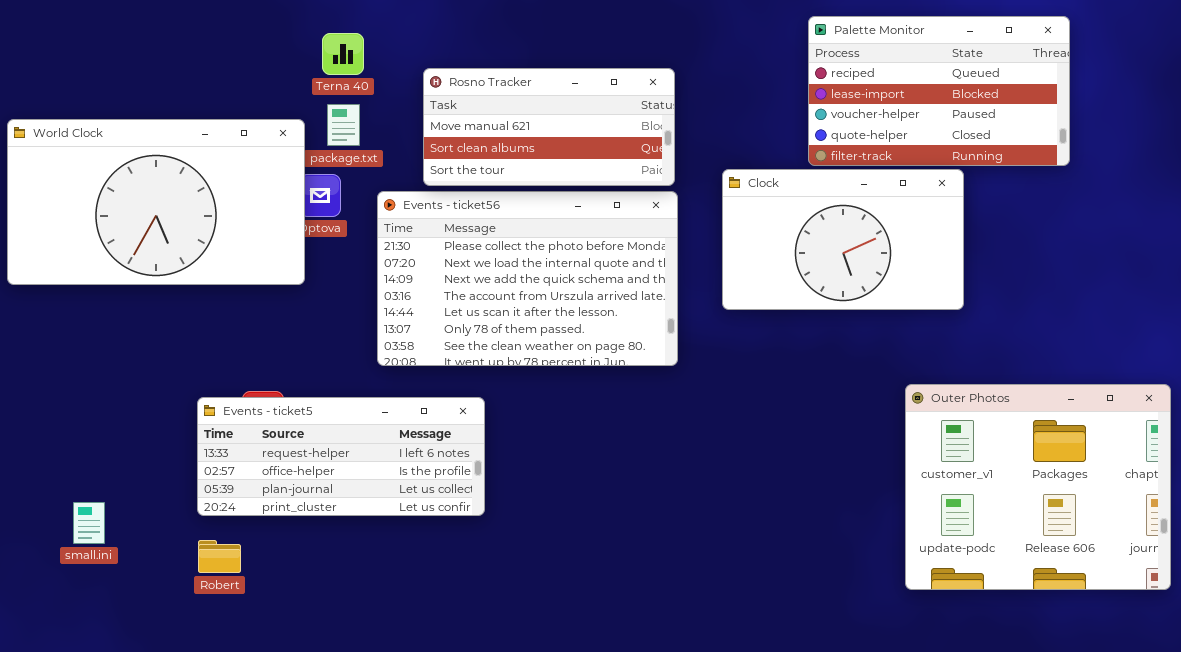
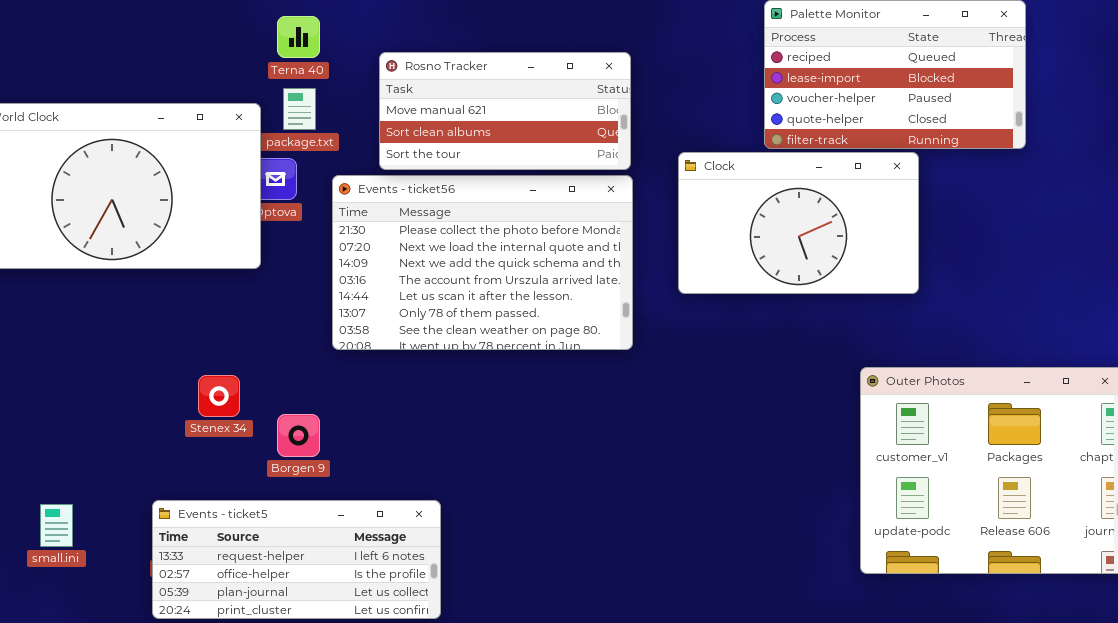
Events - ticket5: [197,397,485,516] -> [152,500,441,619], moved
small.ini: [73,502,105,544] -> [40,504,73,547], moved

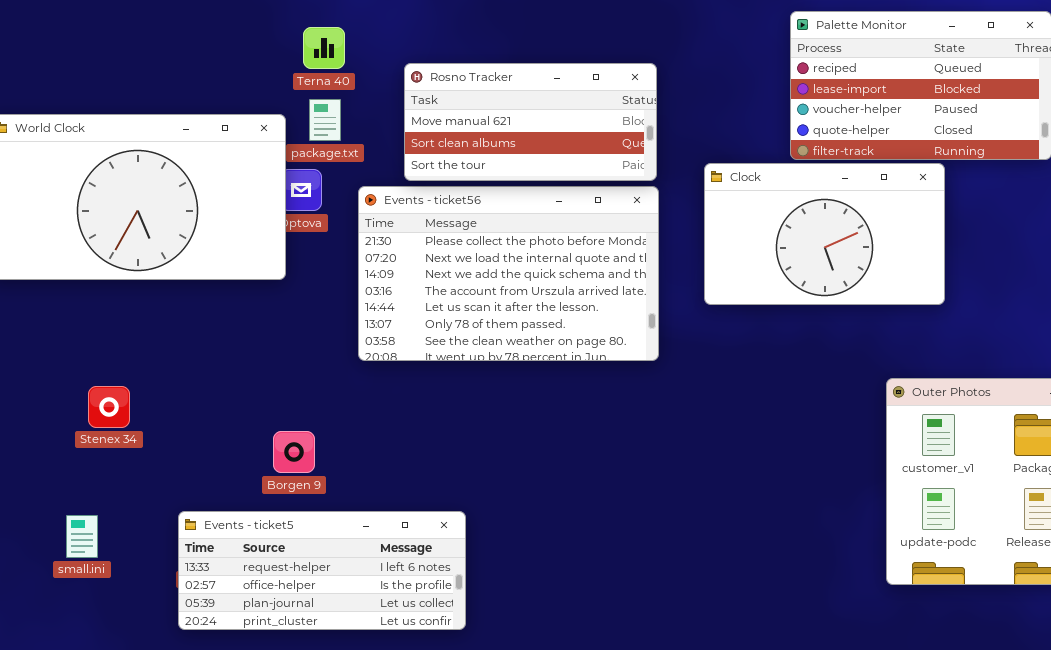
Stenex 34: [198,375,240,417] -> [88,386,130,428], moved
Borgen 9: [277,414,320,457] -> [273,431,315,473], moved

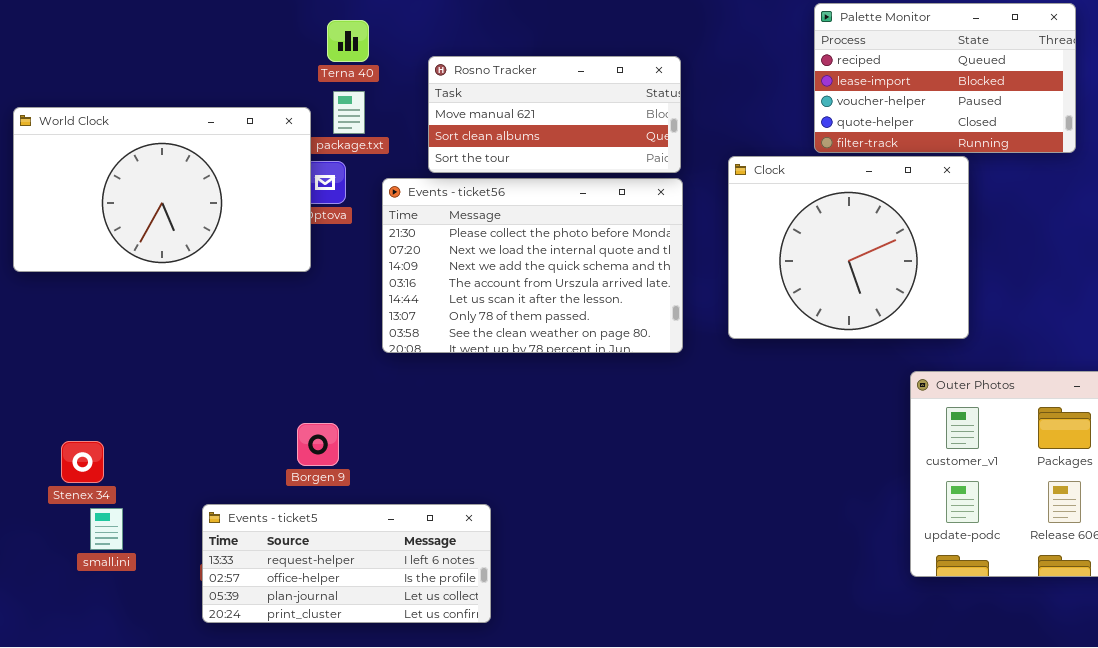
Clock: [704,163,945,305] -> [728,156,969,339], resized
Stenex 34: [88,386,130,428] -> [61,441,104,483], moved

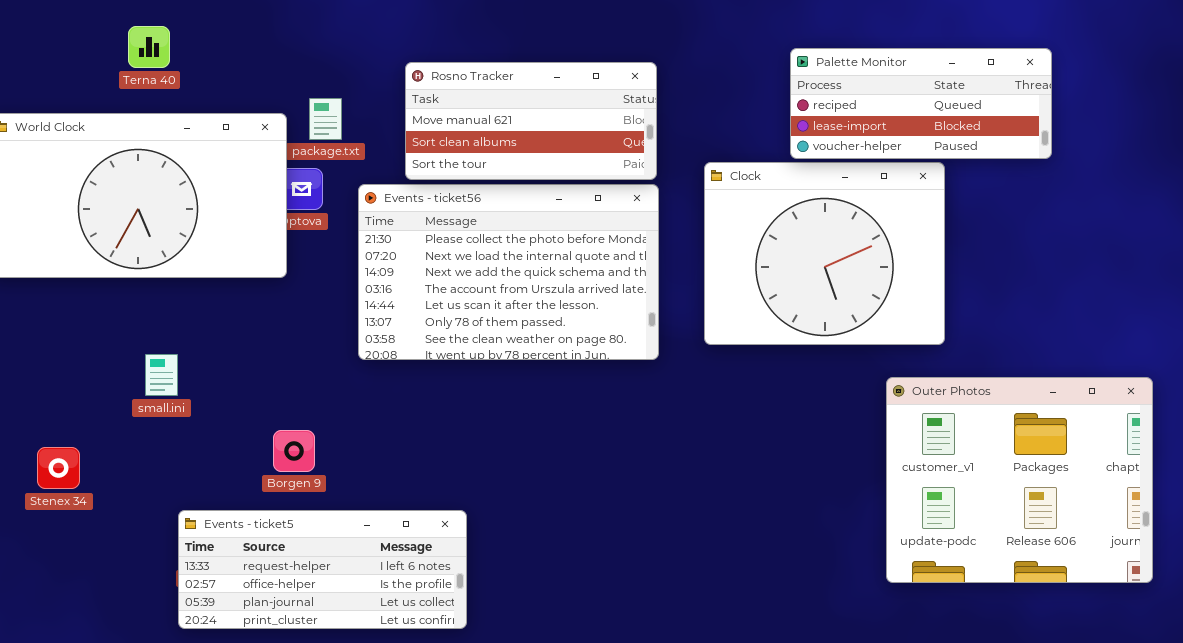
Palette Monitor: [814,3,1076,153] -> [790,48,1052,159], resized
Terna 40: [327,20,369,62] -> [128,26,170,68], moved
small.ini: [90,508,123,550] -> [145,354,178,396], moved

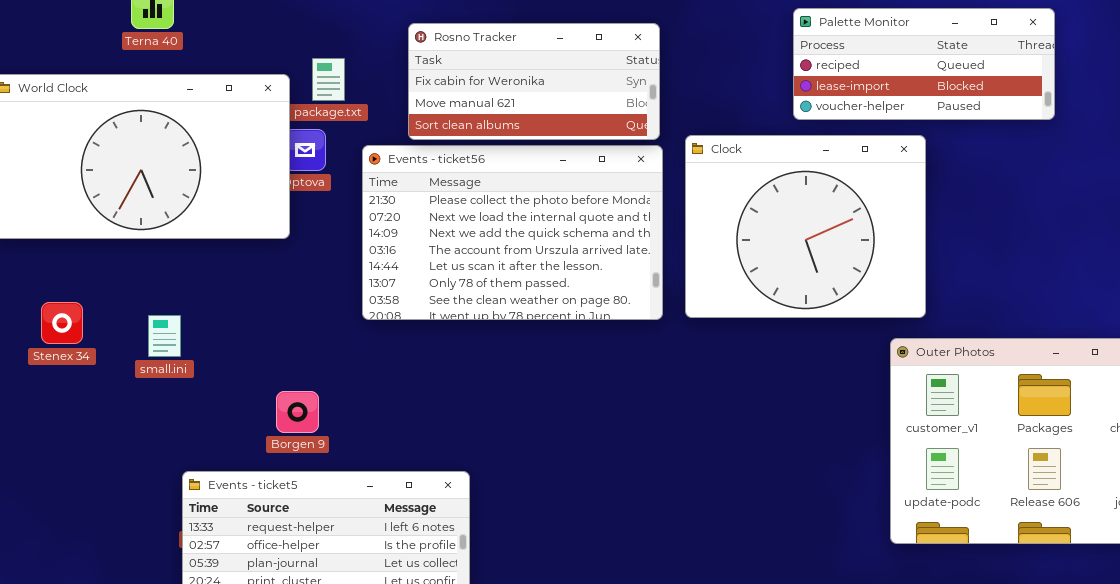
Rosno Tracker: [405,62,657,180] -> [408,23,660,140], scrolled up 1 row
Clock: [704,162,945,345] -> [685,135,926,318], moved
Stenex 34: [37,447,80,489] -> [41,302,83,344], moved

